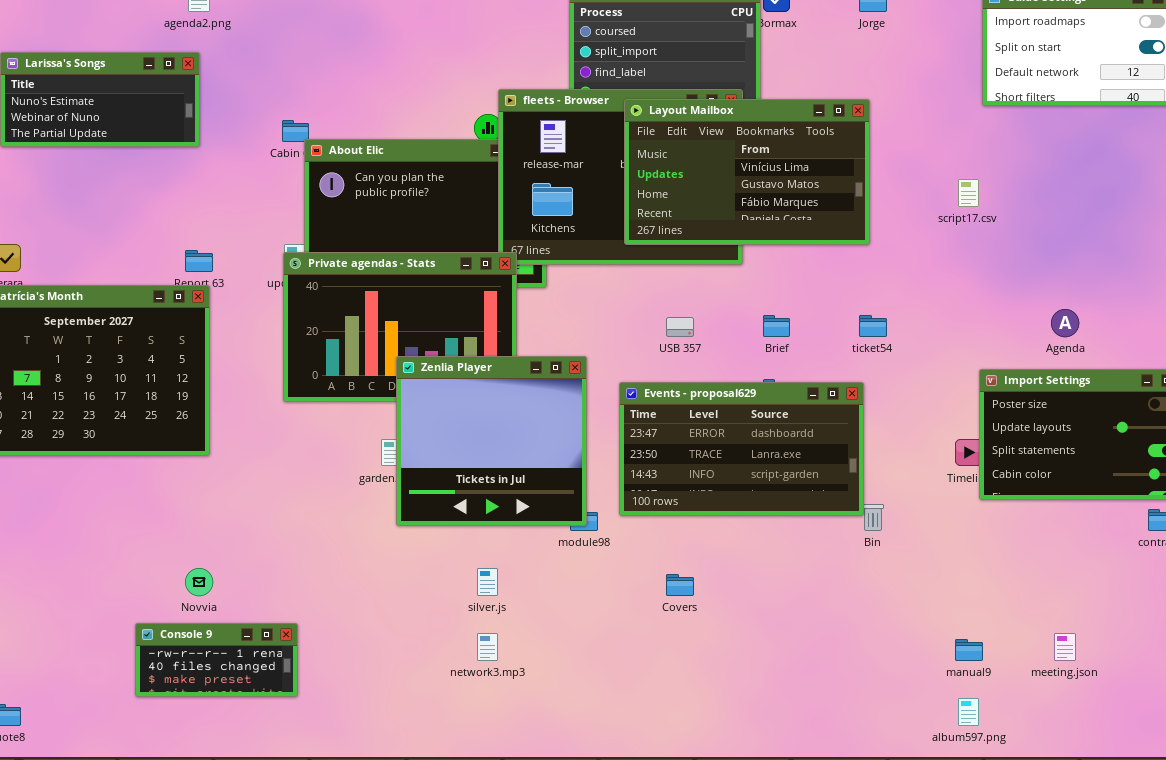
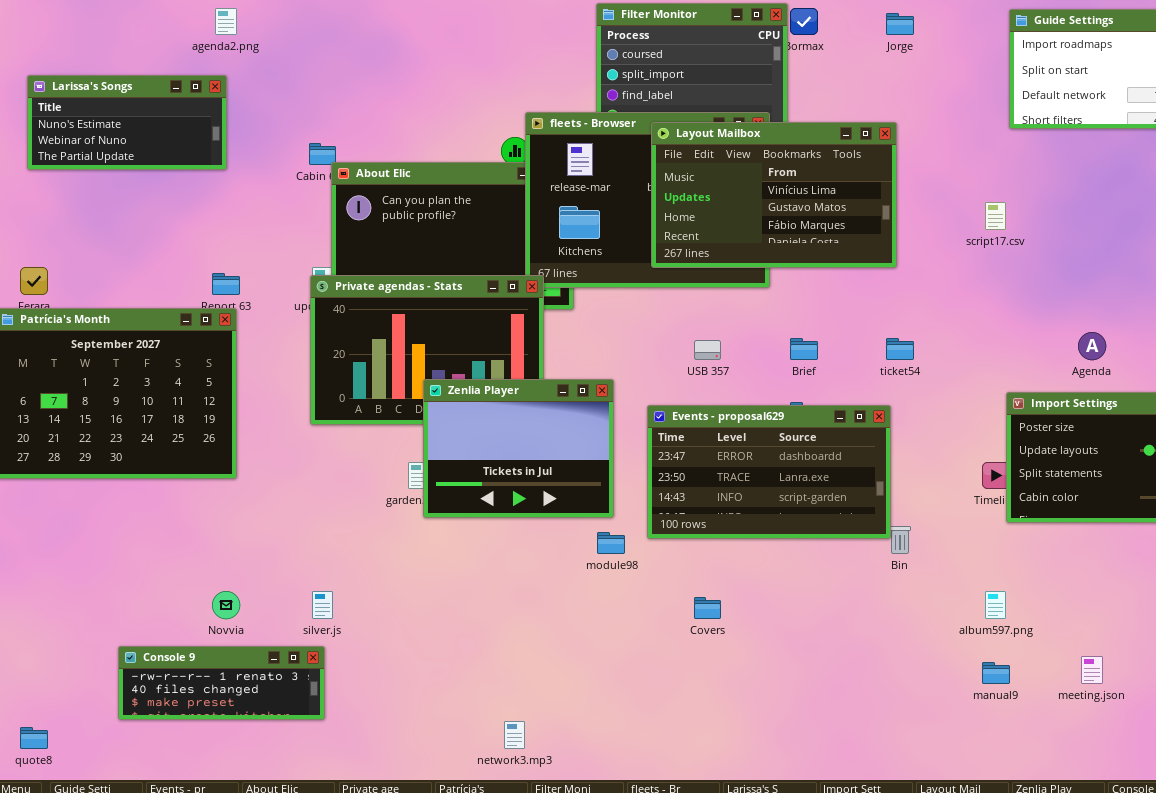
Zenlia Player: [396,356,587,526] -> [423,379,614,518], resized
silver.js: [477,568,498,596] -> [312,591,333,619], moved
Console 9: [135,623,298,697] -> [118,646,325,720], resized
network3.mp3: [477,633,498,661] -> [504,721,525,749], moved
album597.png: [958,698,979,726] -> [985,591,1006,619], moved

